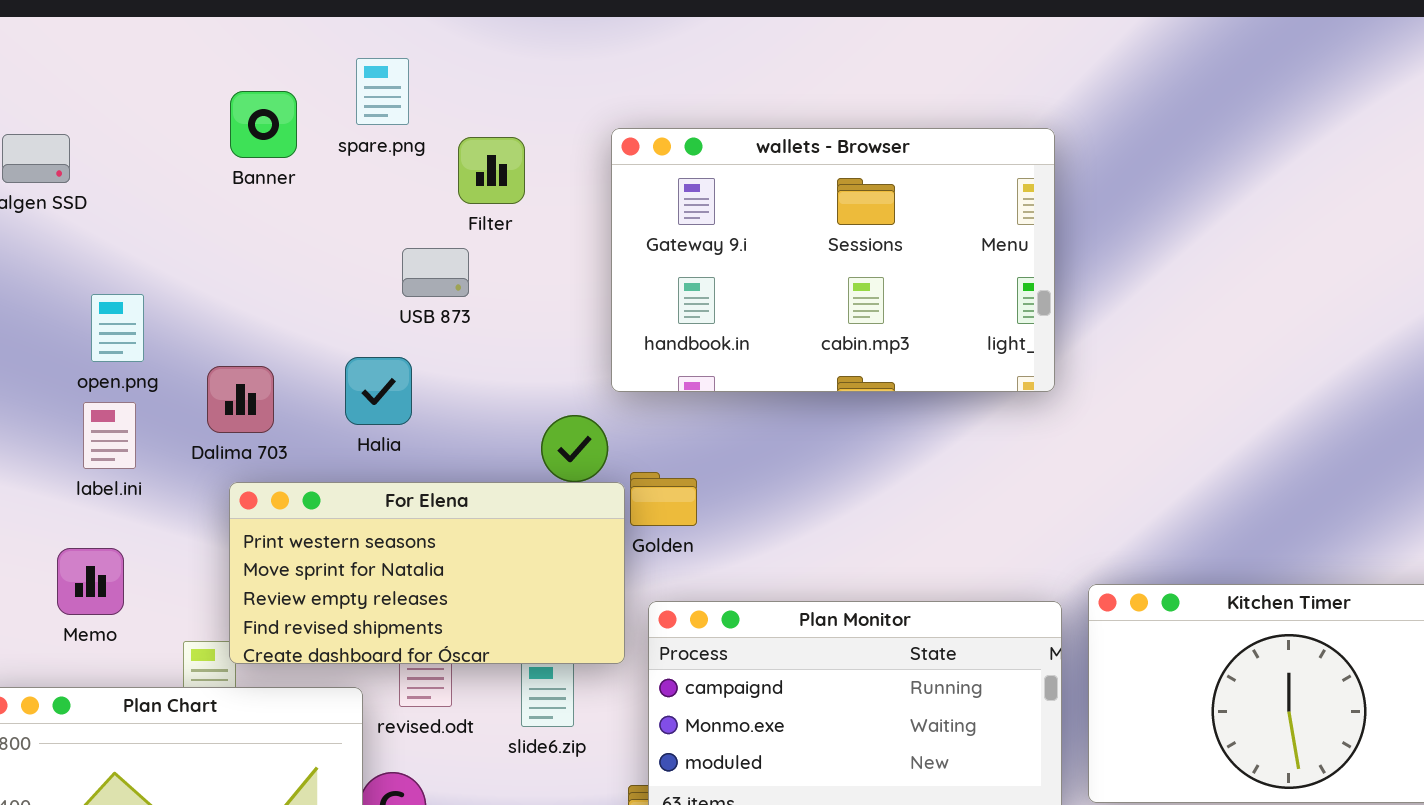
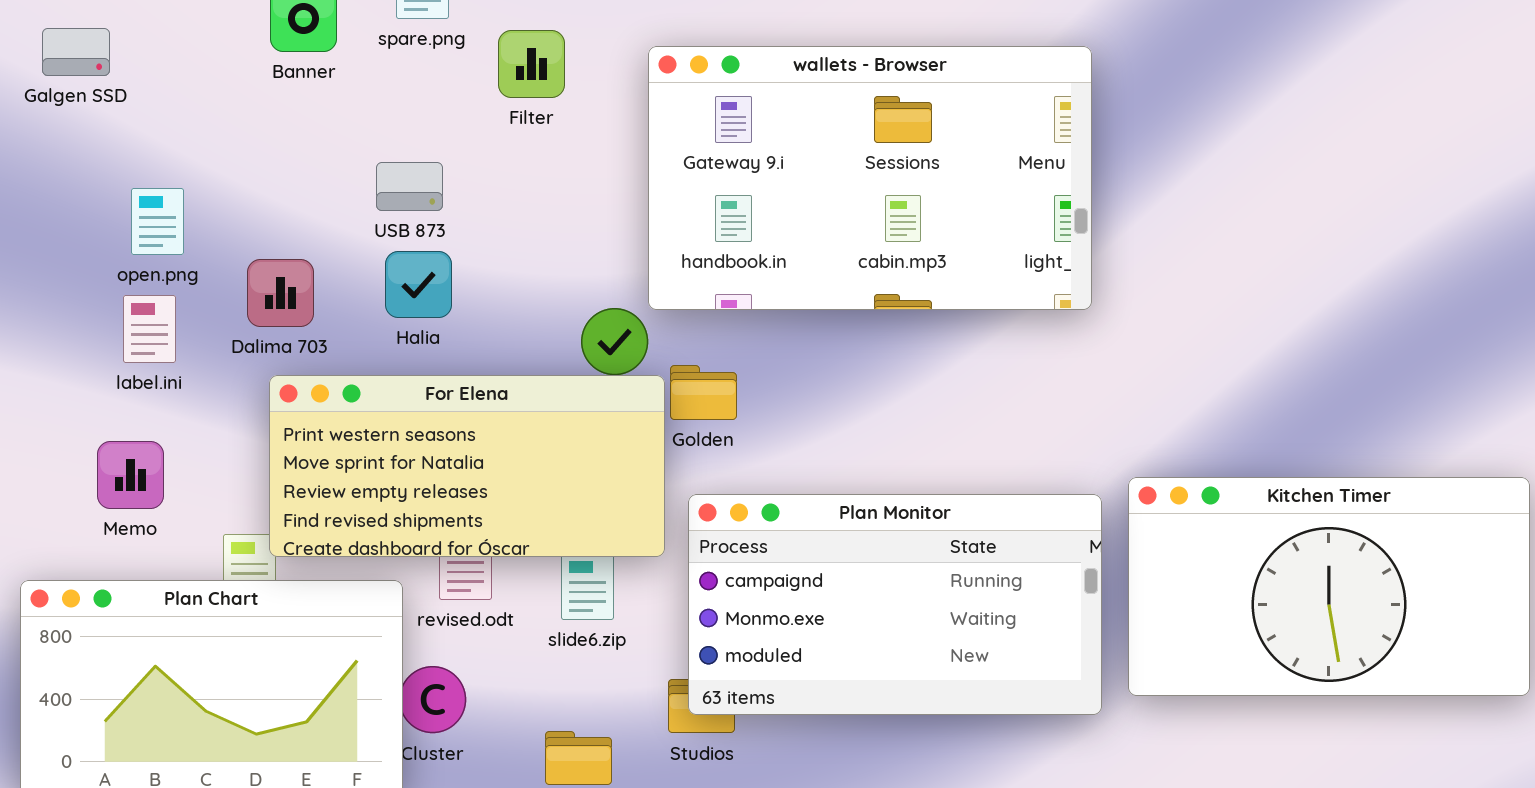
wallets - Browser: [611,128,1055,392] -> [648,46,1092,310], moved
USB 873: [402,248,469,297] -> [376,162,443,211], moved

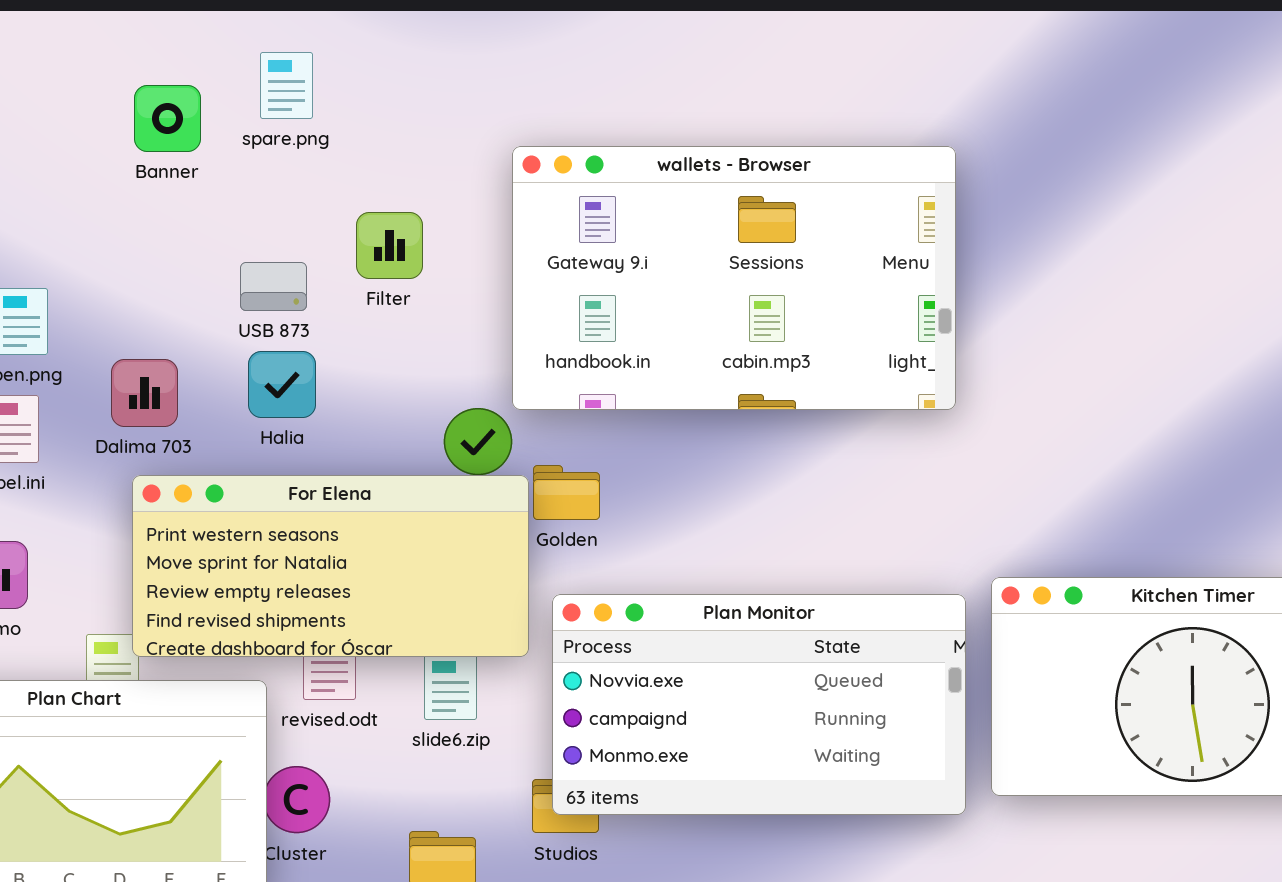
Filter: [498,30,565,98] -> [356,212,423,279], moved
Plan Monitor: [688,494,1102,715] -> [552,594,966,815], scrolled up 1 row

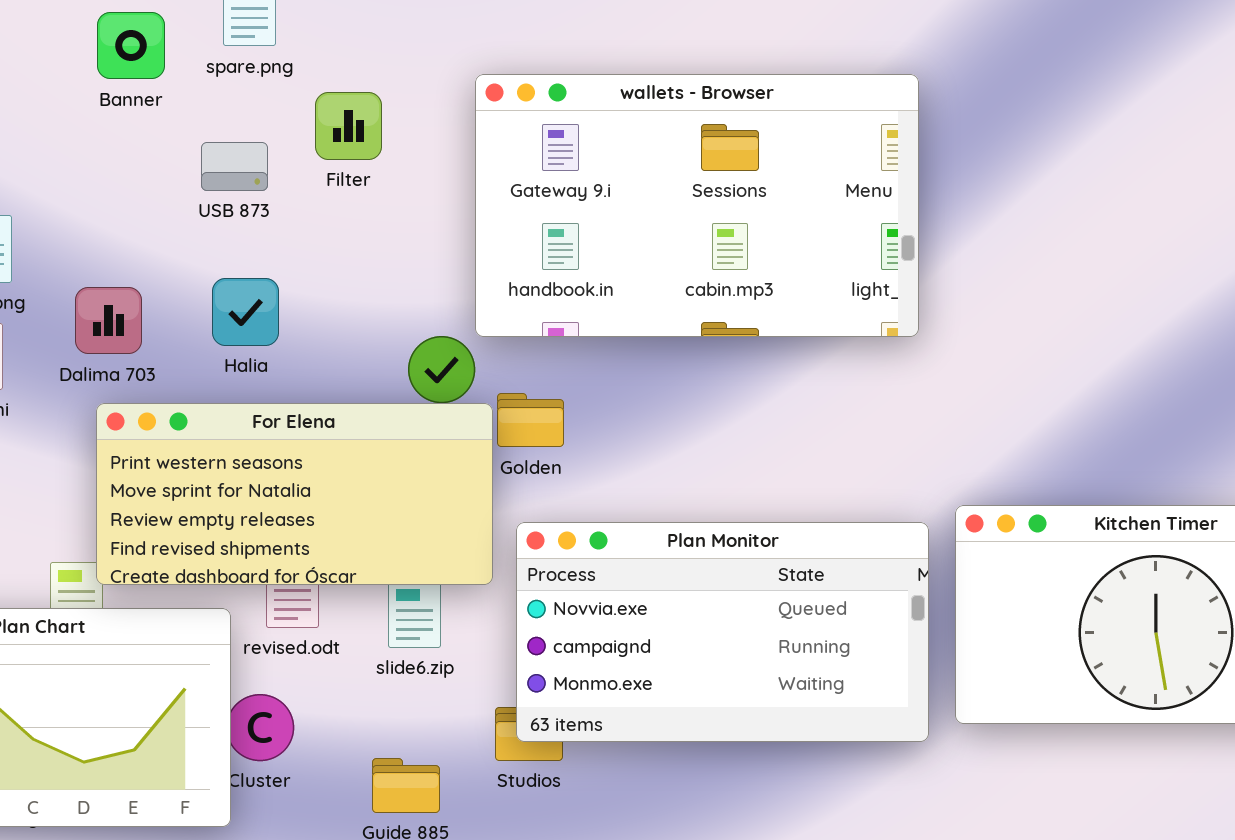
Filter: [356,212,423,279] -> [315,92,382,160], moved
USB 873: [240,262,307,311] -> [201,142,268,191], moved

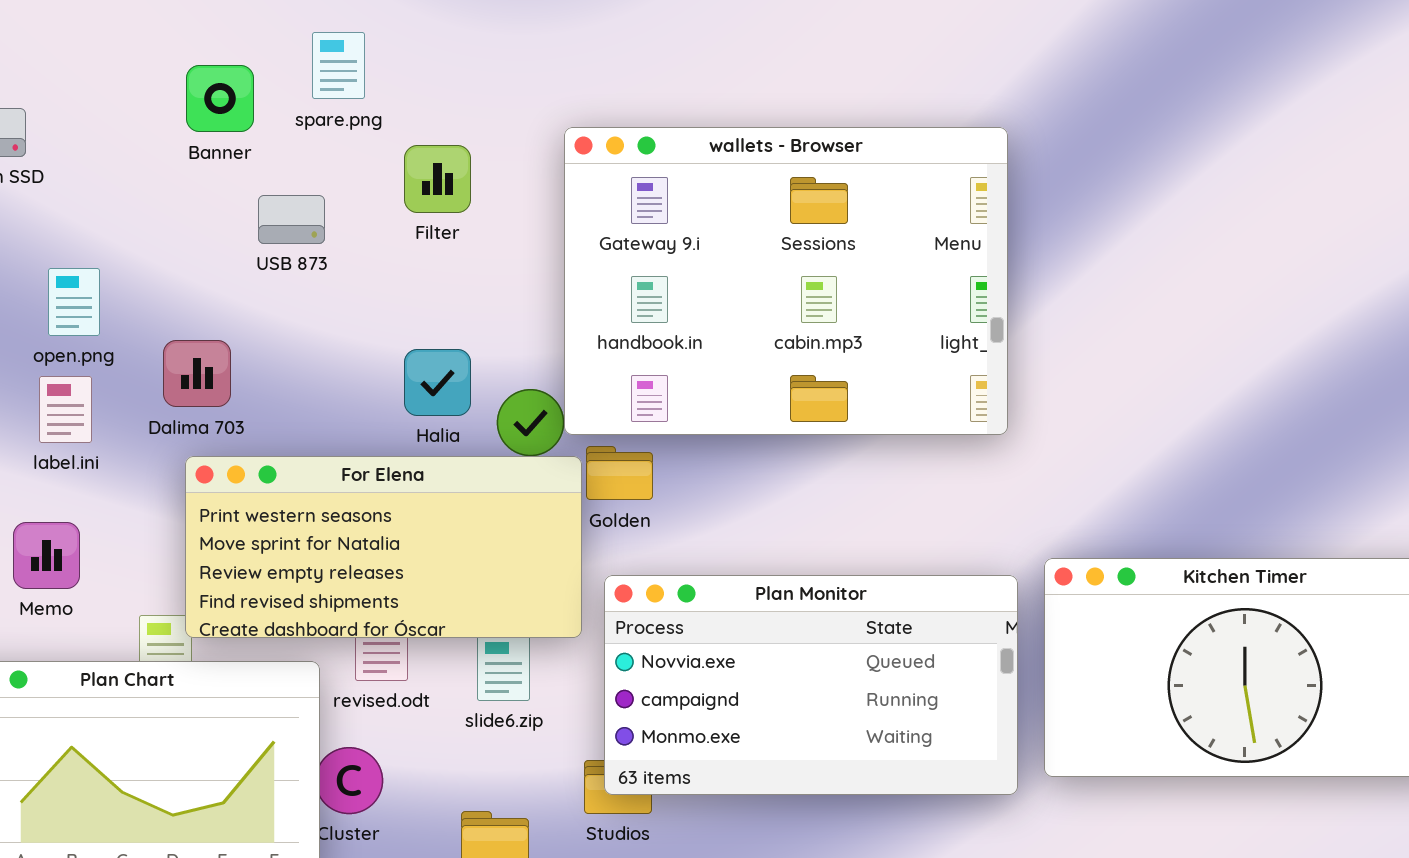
wallets - Browser: [475,74,919,337] -> [564,127,1008,435], resized
USB 873: [201,142,268,191] -> [258,195,325,244], moved
Halia: [212,278,279,346] -> [404,349,471,416], moved

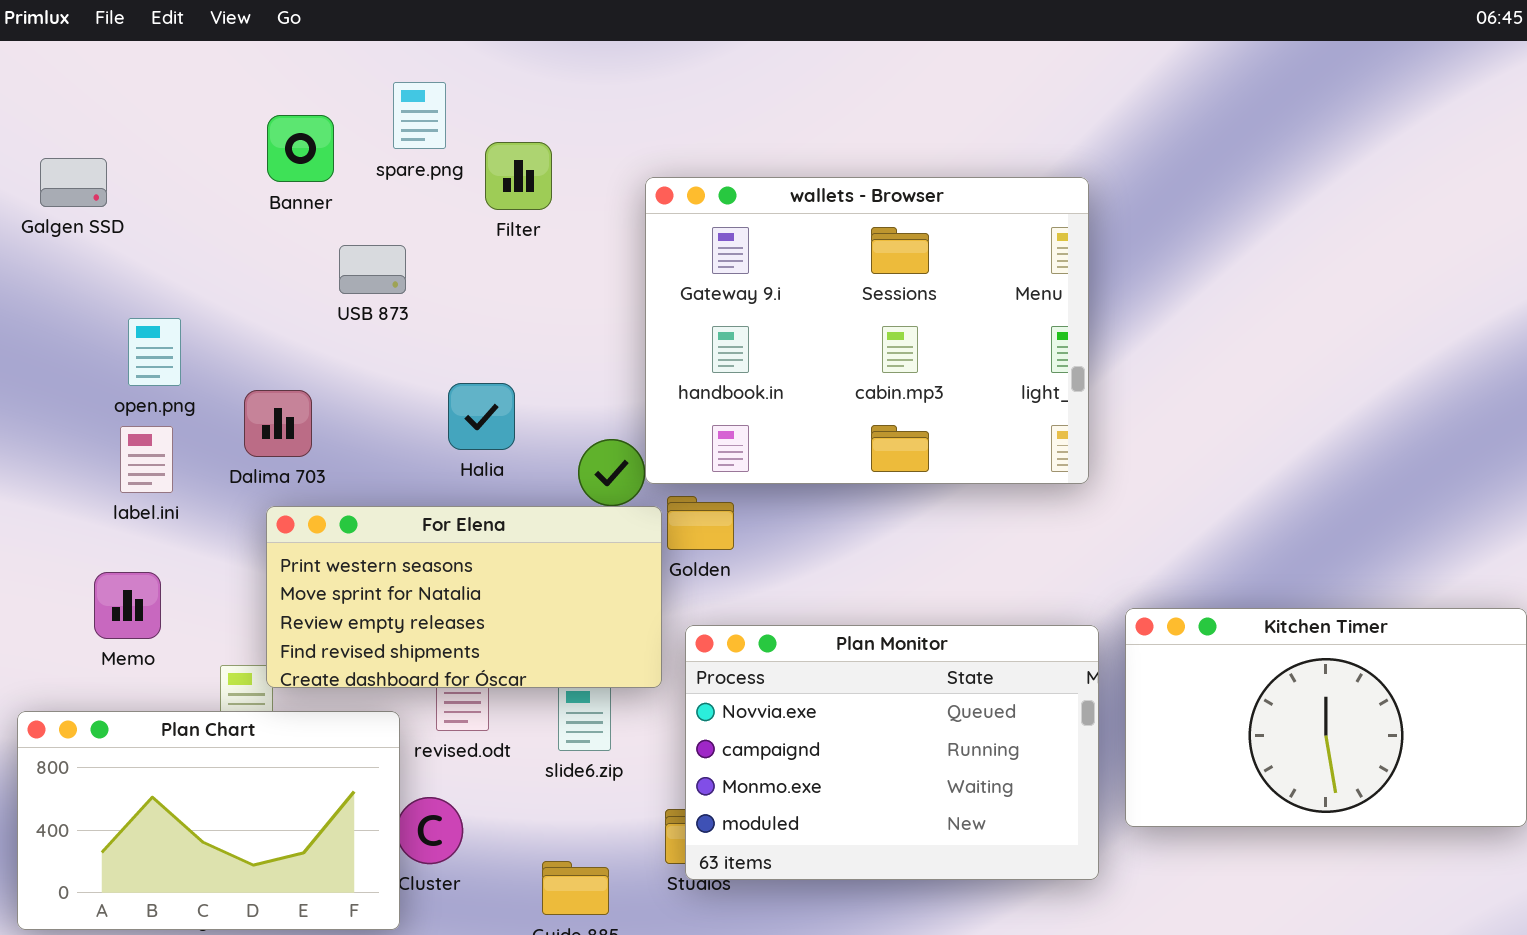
Filter: [404,145,471,213] -> [485,142,552,210], moved
Halia: [404,349,471,416] -> [448,383,515,450], moved
Plan Monitor: [604,575,1018,795] -> [685,625,1099,880], resized

